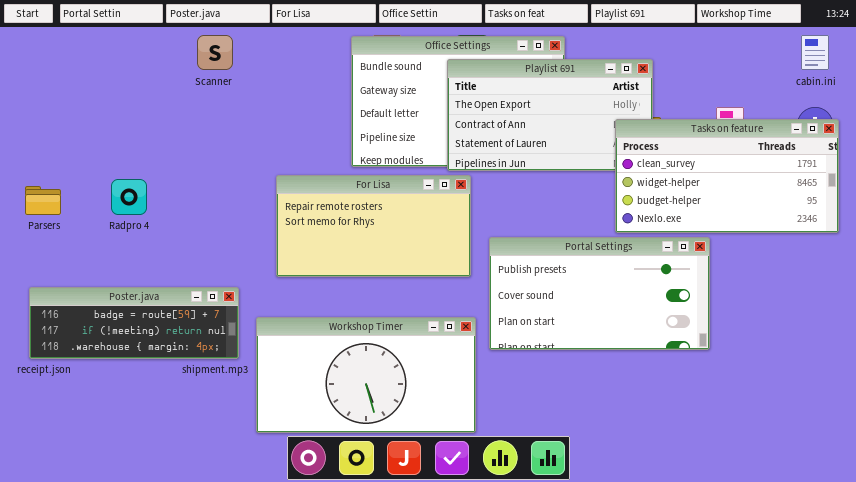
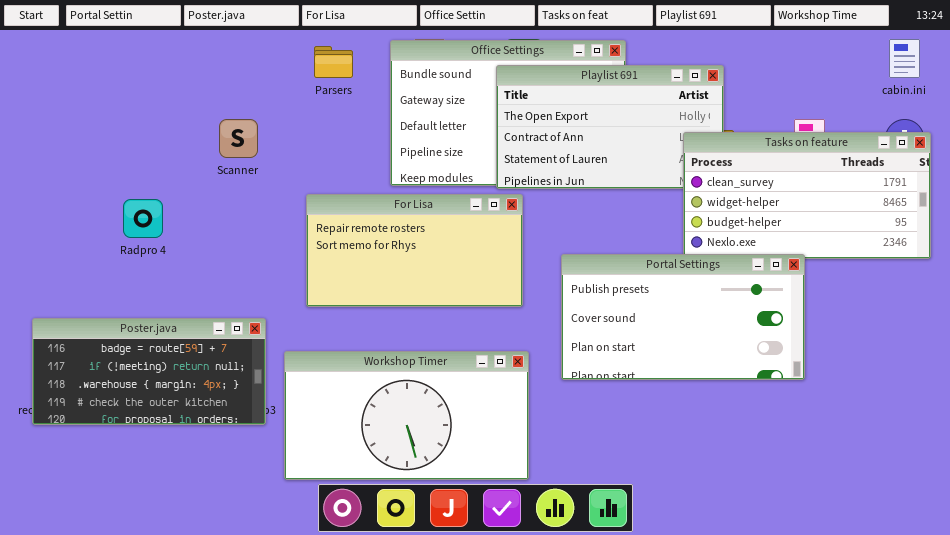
Scanner: [197,35,233,70] -> [219,119,258,158], moved
Parsers: [25,186,61,215] -> [314,46,353,78], moved
Portal Settings: [489,237,710,350] -> [561,254,805,380], moved
Poster.java: [29,287,239,359] -> [32,318,266,425], resized

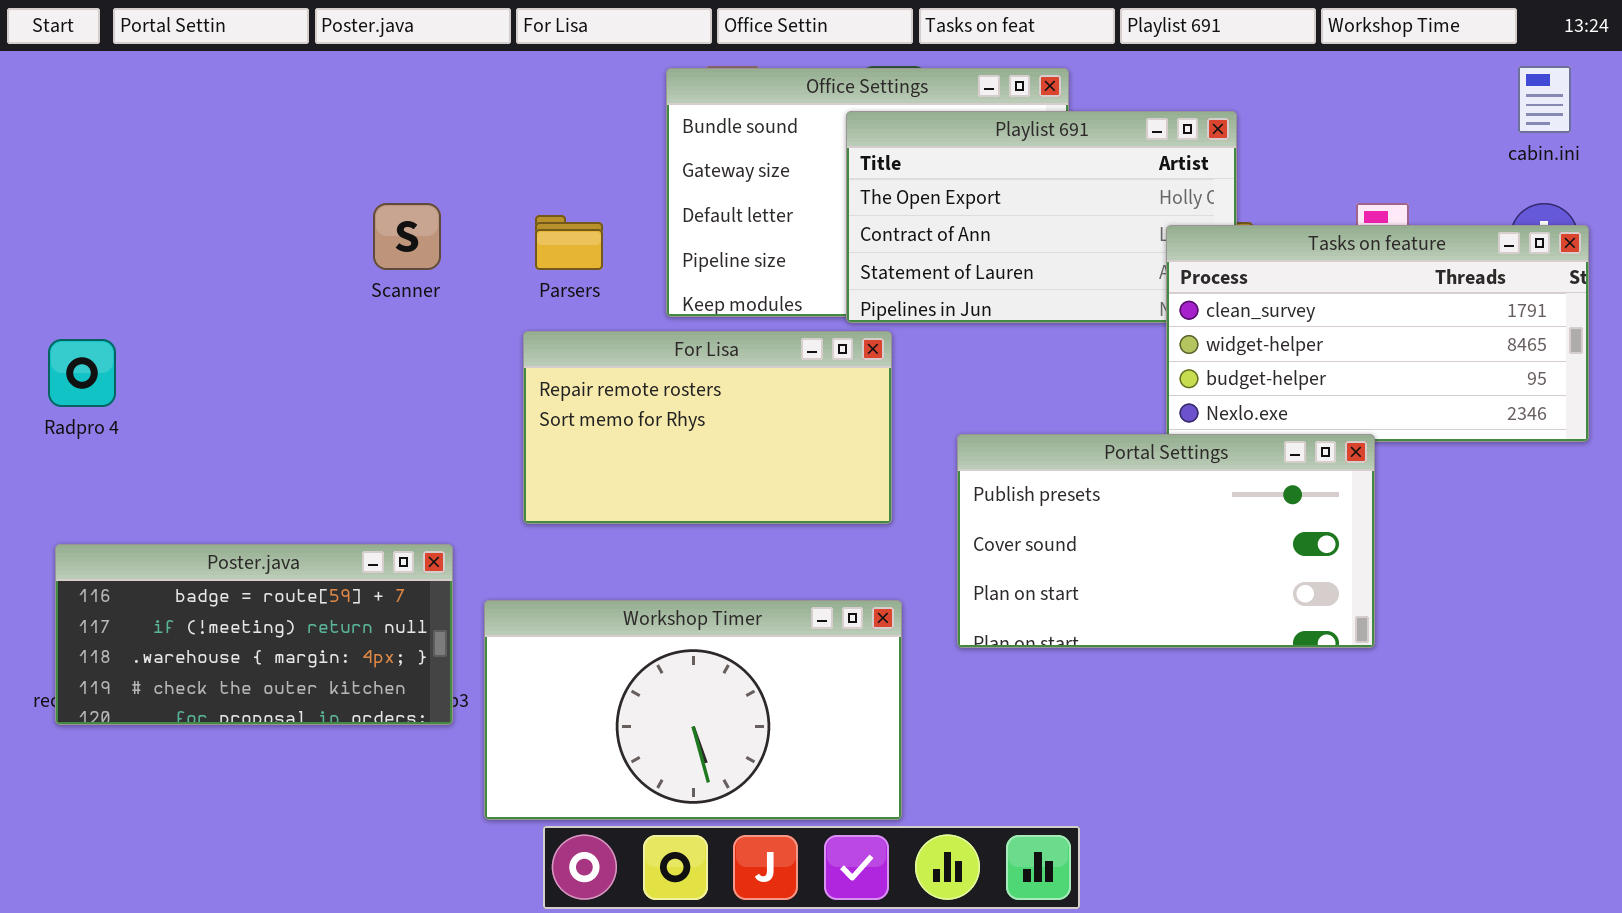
Parsers: [314,46,353,78] -> [535,215,603,270], moved
Radpro 4: [123,199,163,238] -> [48,339,116,407], moved

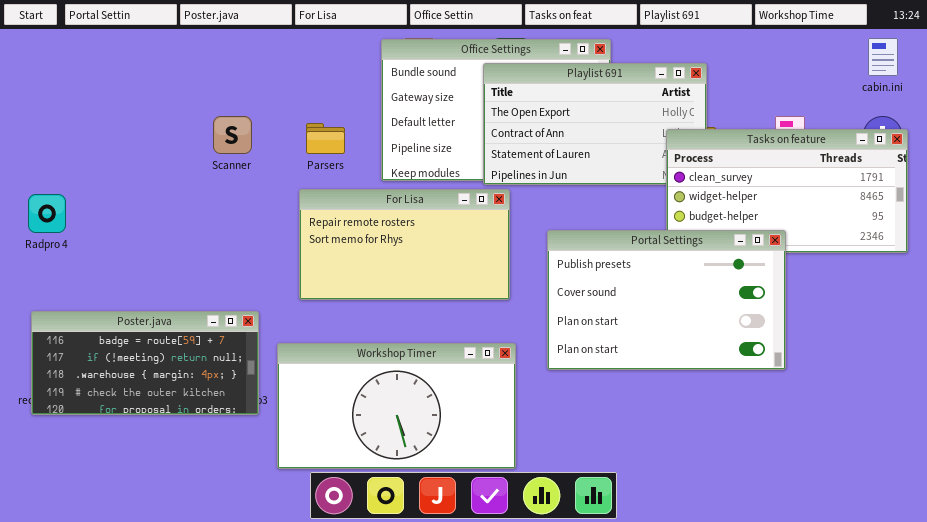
Portal Settings: [957,434,1375,648] -> [547,230,786,370], resized

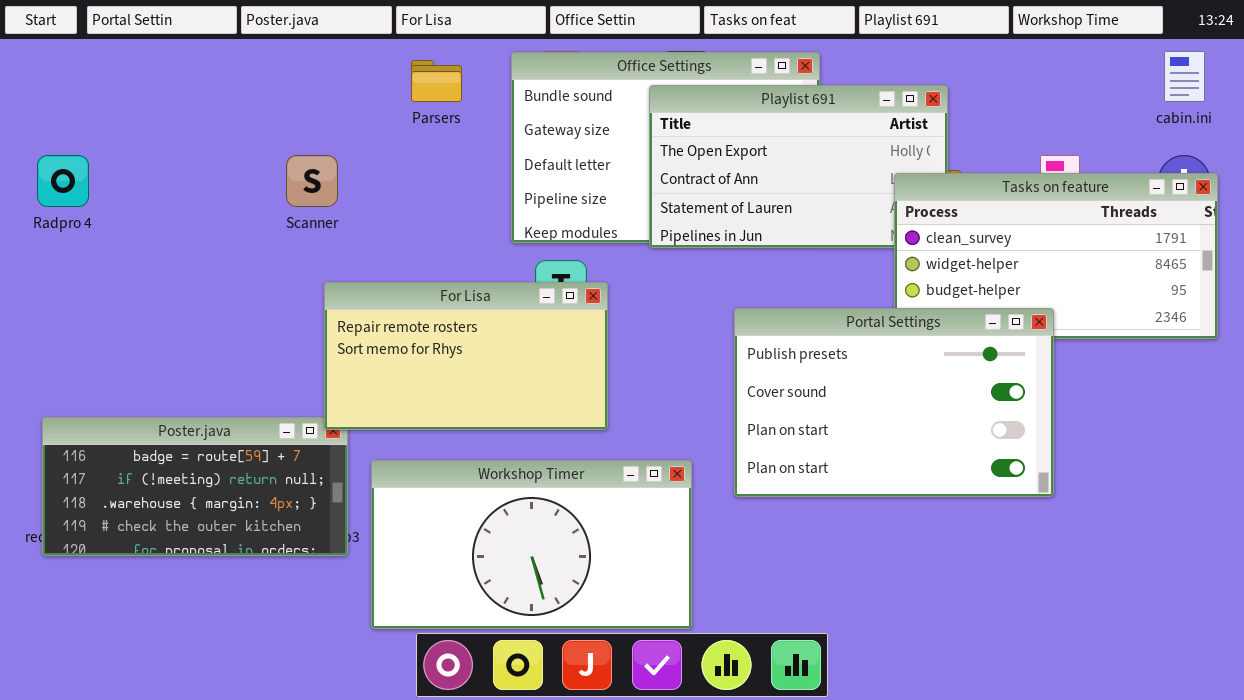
Parsers: [306,123,345,154] -> [411,60,462,102], moved
For Lisa: [299,189,510,300] -> [324,282,608,430], moved
Radpro 4: [28,194,66,233] -> [37,155,89,207], moved

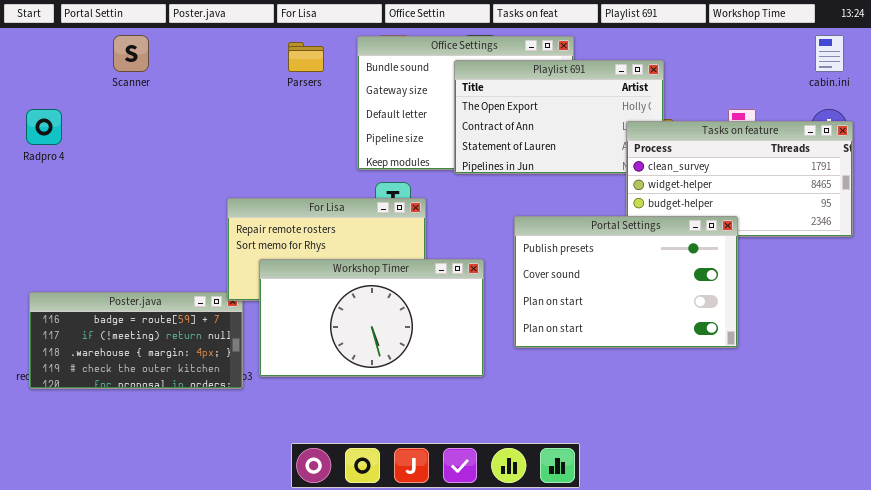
Scanner: [286,155,338,207] -> [113,35,149,72], moved
Workshop Timer: [371,460,692,629] -> [259,259,484,377], moved

